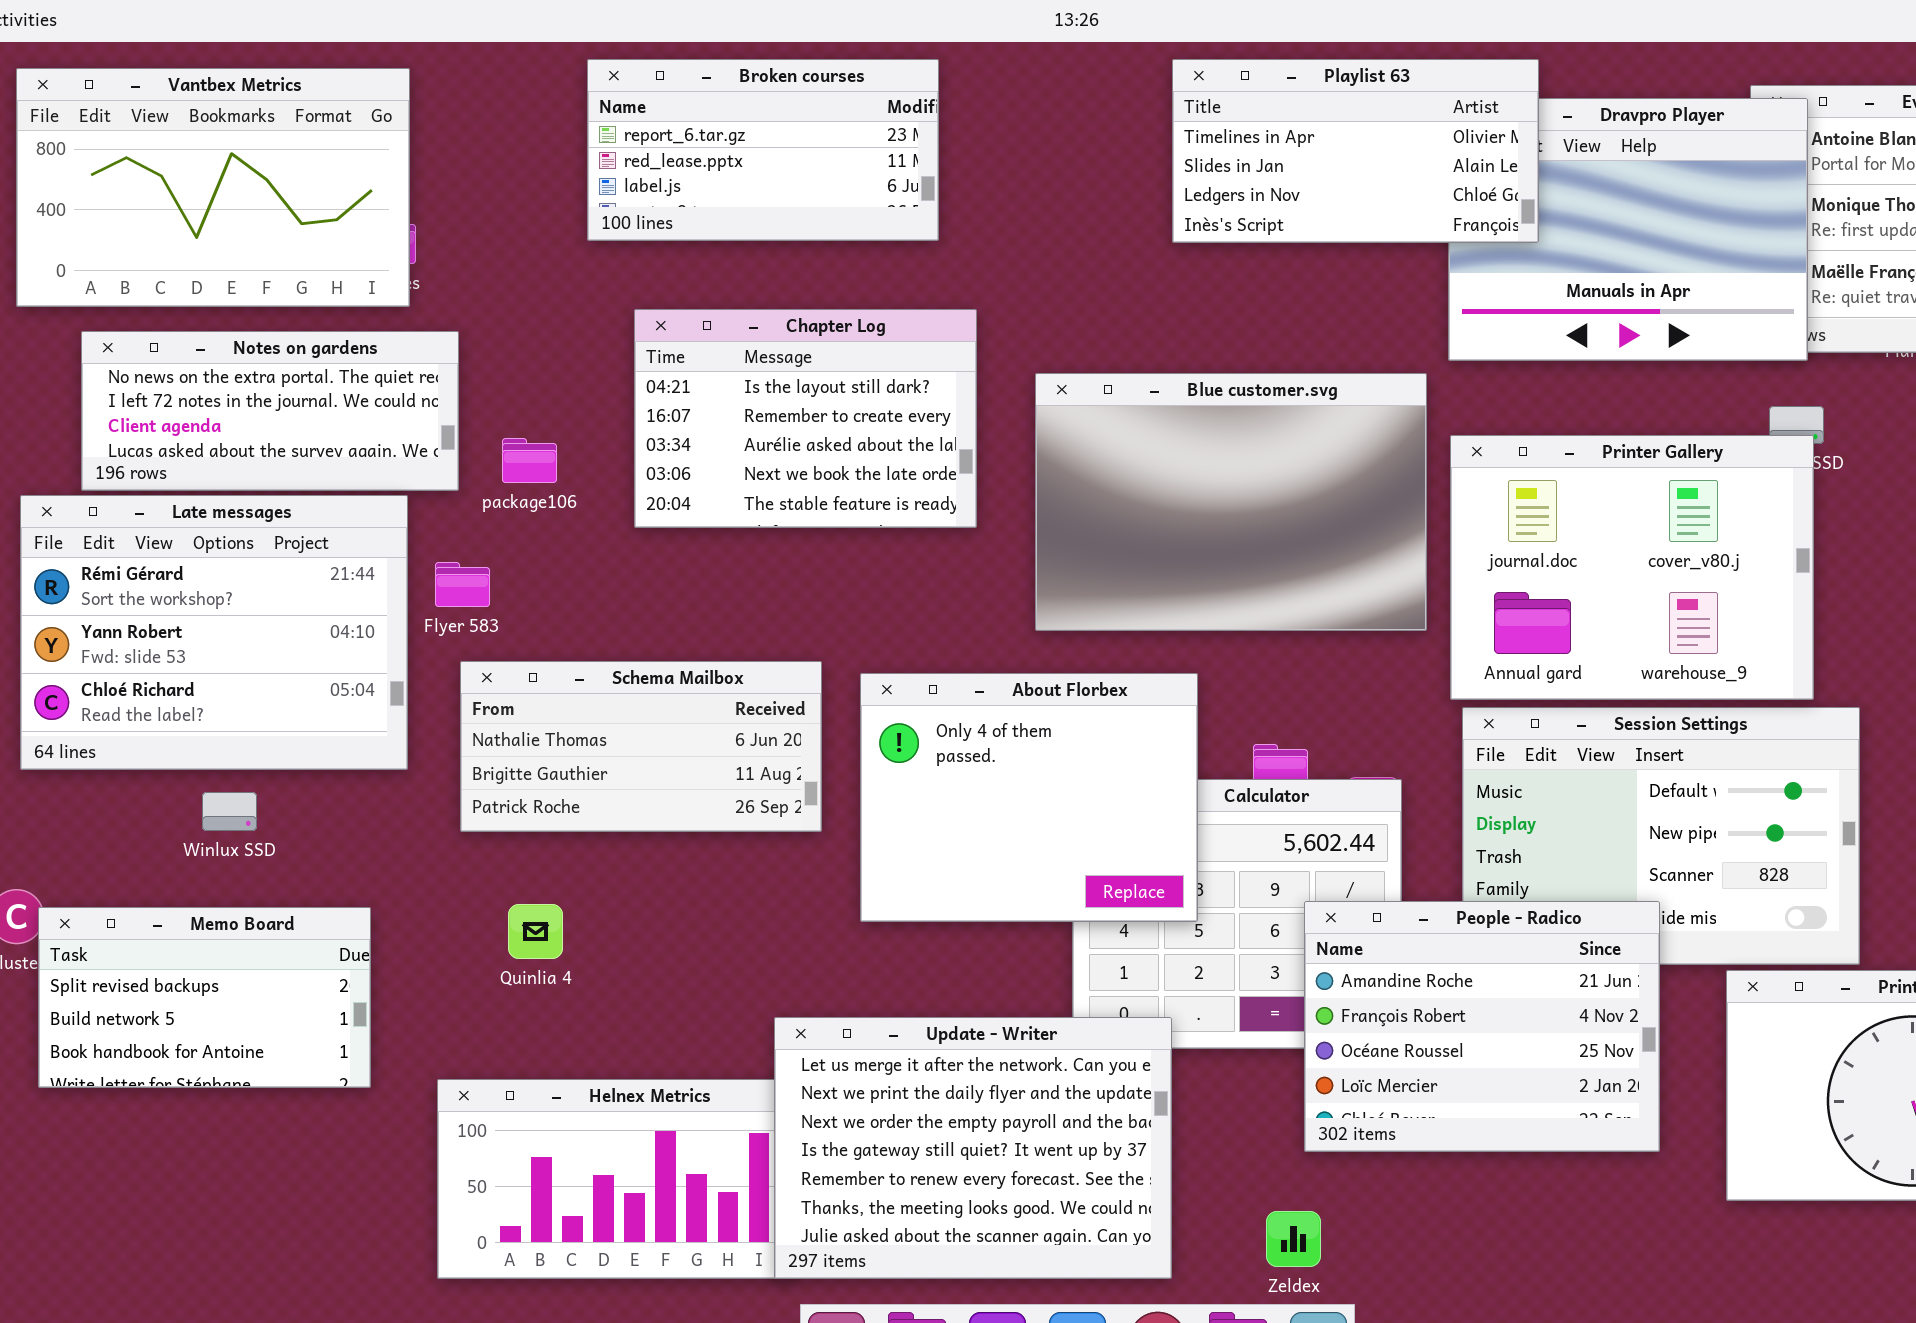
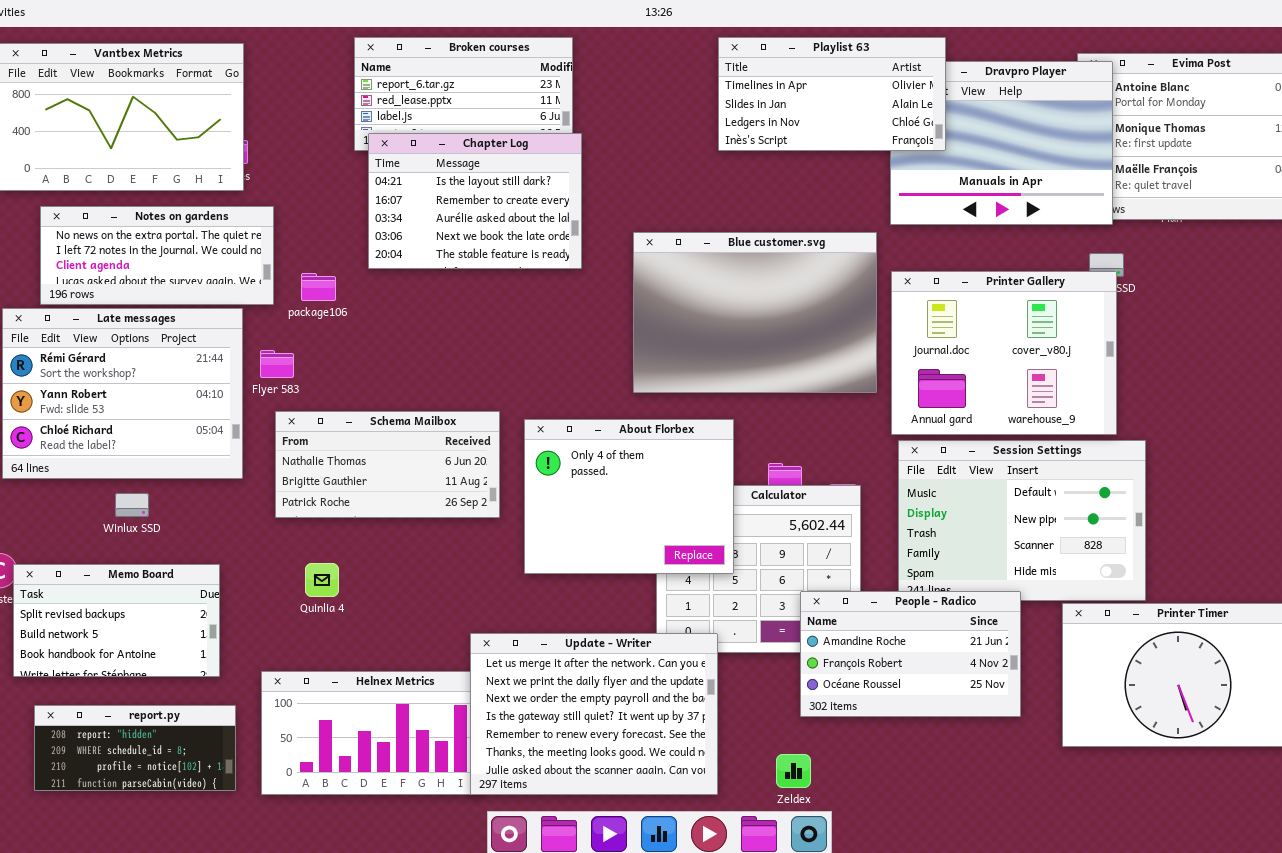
Chapter Log: [634,309,977,528] -> [368,133,582,269], moved
People - Radico: [1304,901,1660,1152] -> [800,591,1021,717], resized
report.py: none -> [34,705,236,791], opened

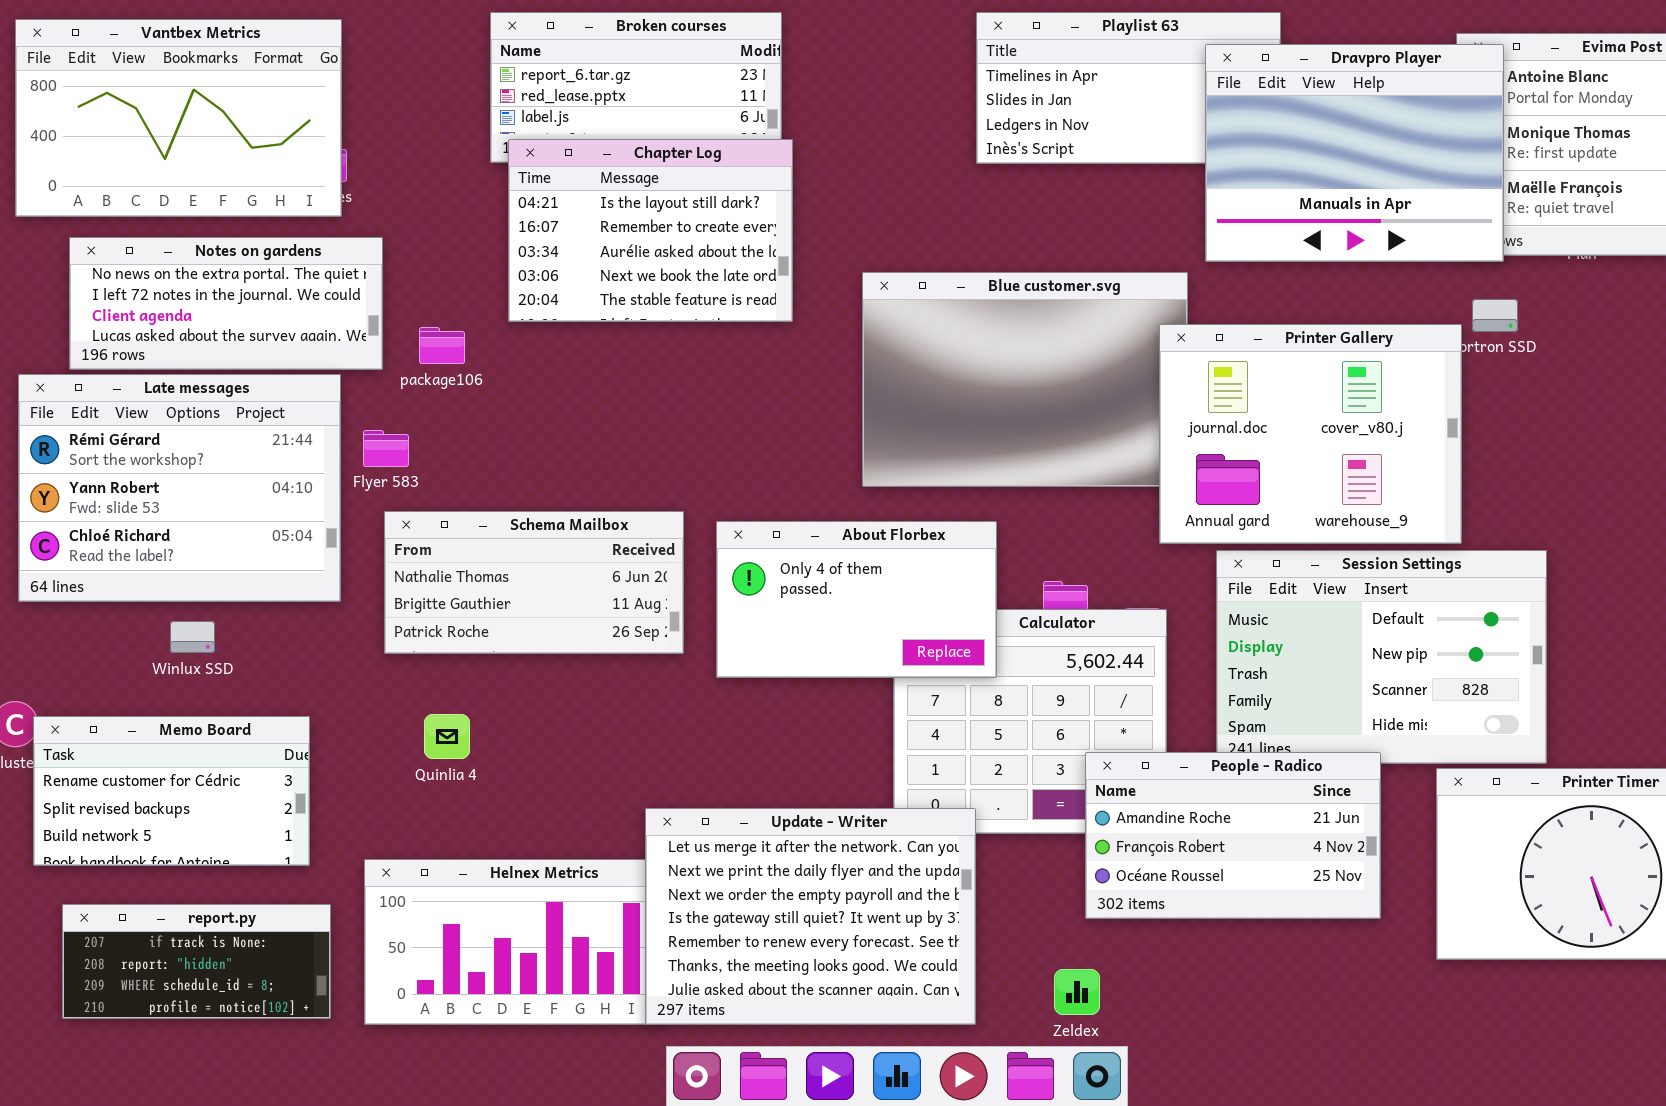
Dravpro Player: [890,61,1113,225] -> [1205,44,1504,262], raised
Printer Gallery: [891,271,1117,435] -> [1159,324,1462,544], moved
About Florbex: [524,419,734,574] -> [716,521,997,678], resized
Memo Board: [13,564,220,677] -> [33,716,310,866], scrolled up 1 row
report.py: [34,705,236,791] -> [62,904,331,1019], scrolled up 1 row

